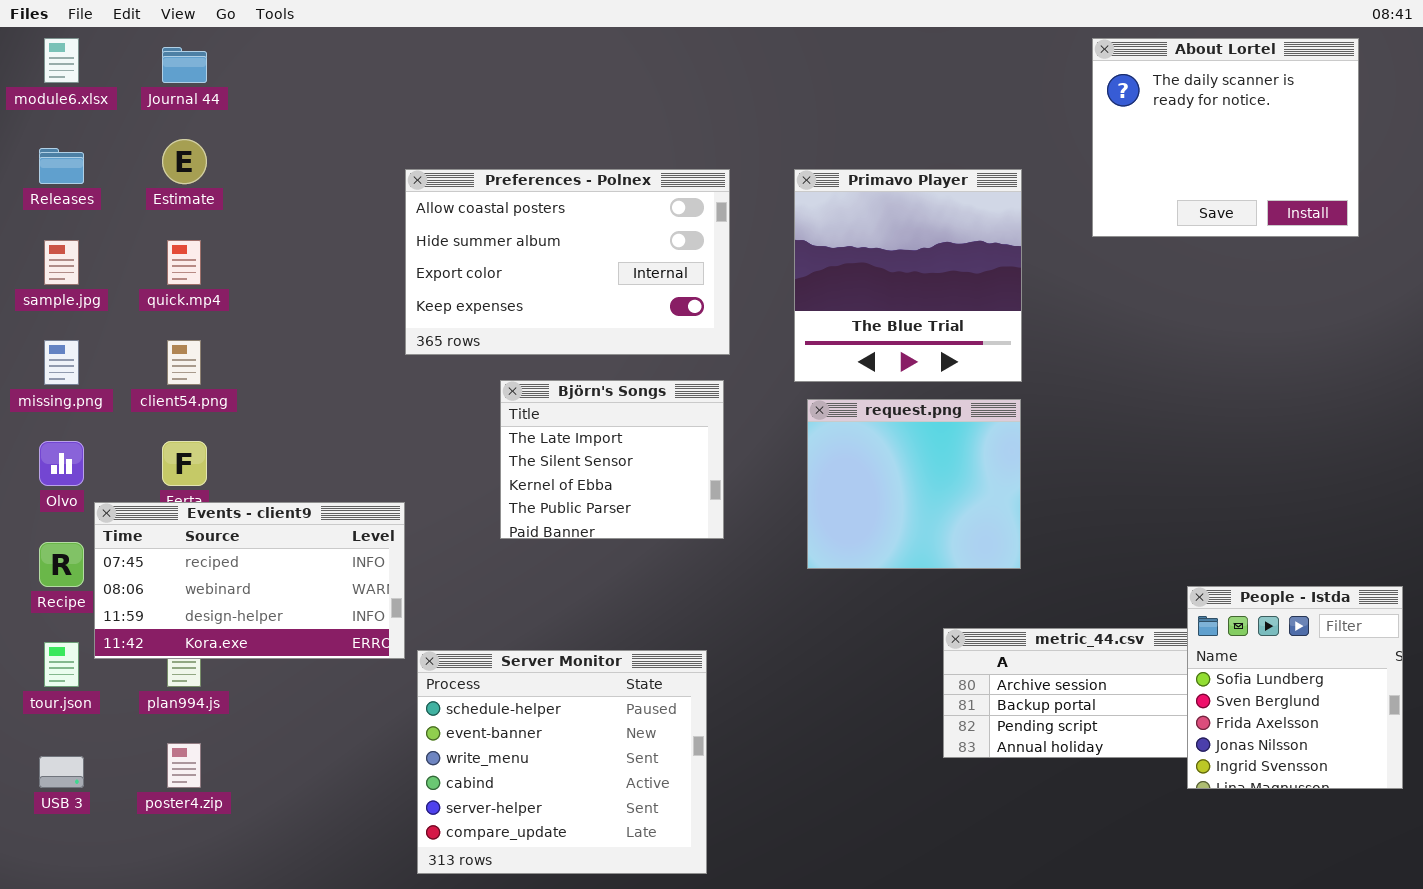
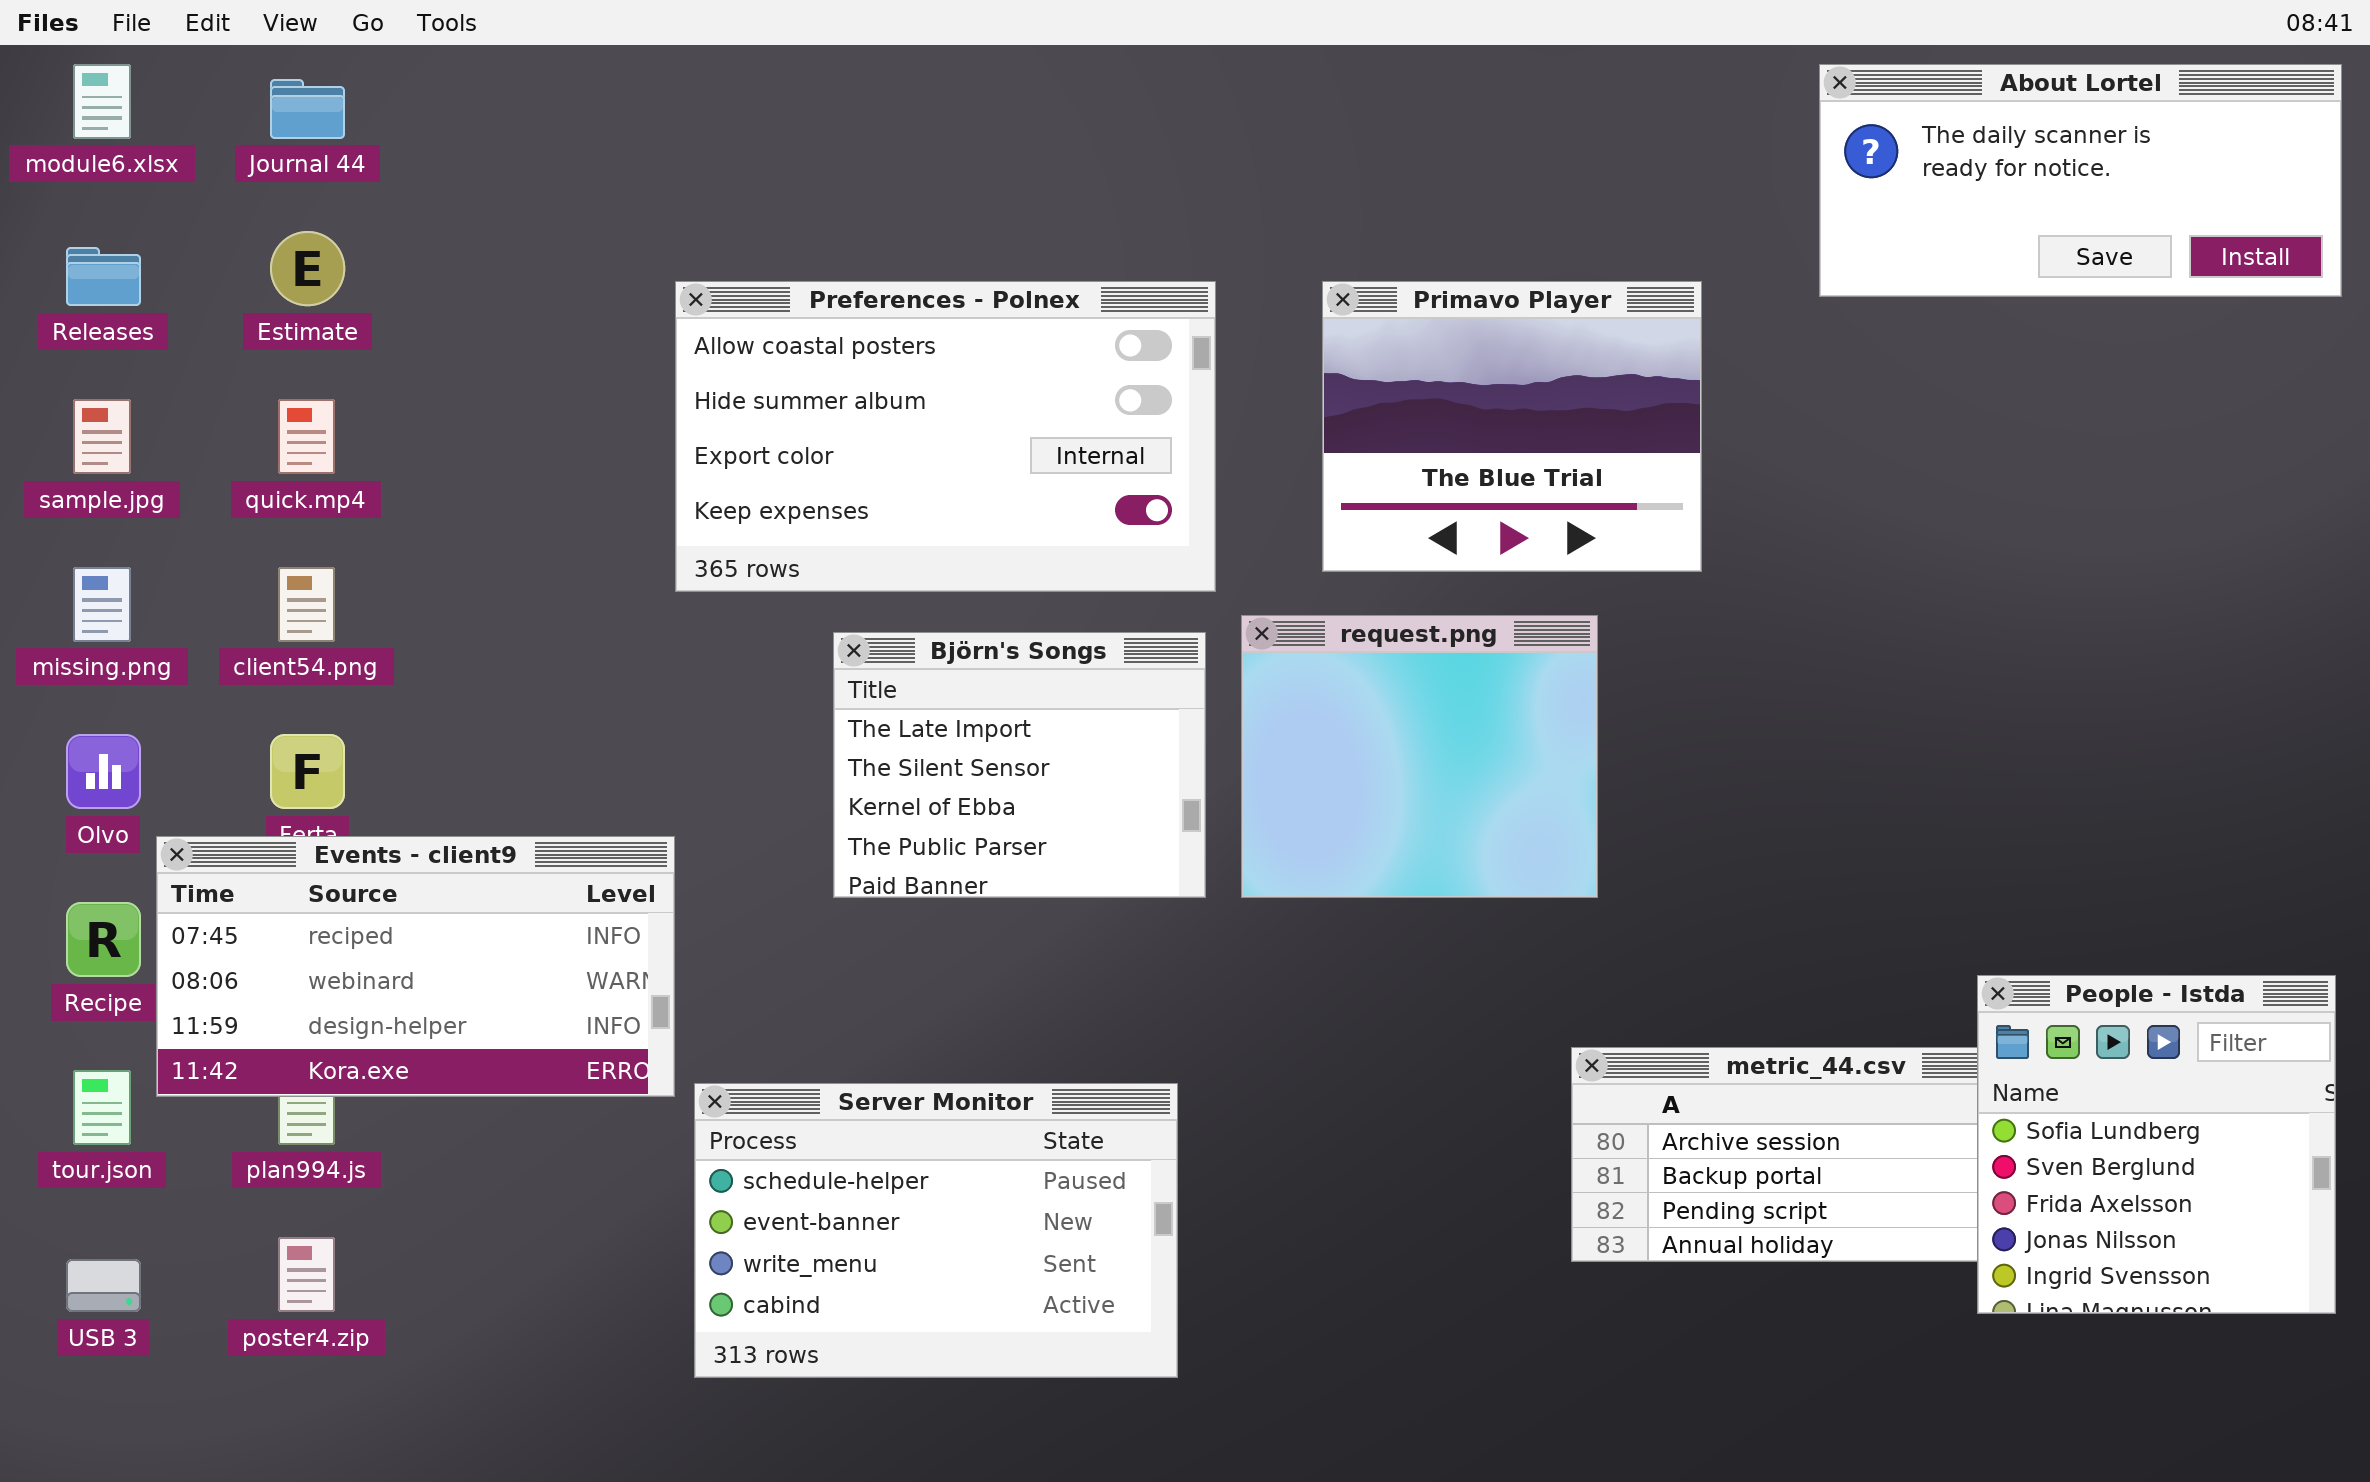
About Lortel: [1092,38,1359,237] -> [1819,64,2342,297], resized
Primavo Player: [794,169,1022,382] -> [1322,281,1702,572], resized
request.png: [807,399,1021,569] -> [1241,615,1598,898], moved
Server Monitor: [417,650,707,874] -> [694,1083,1178,1378], resized

